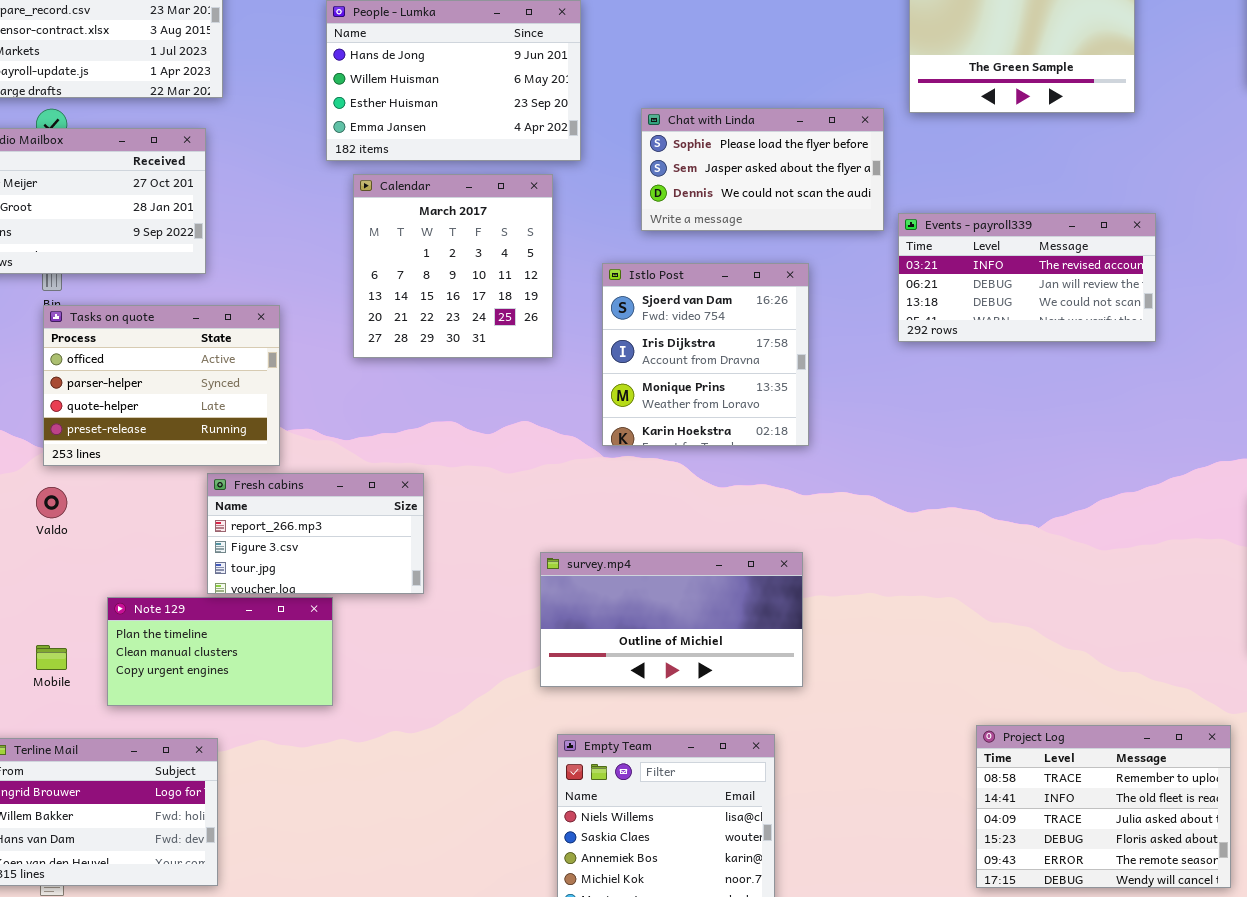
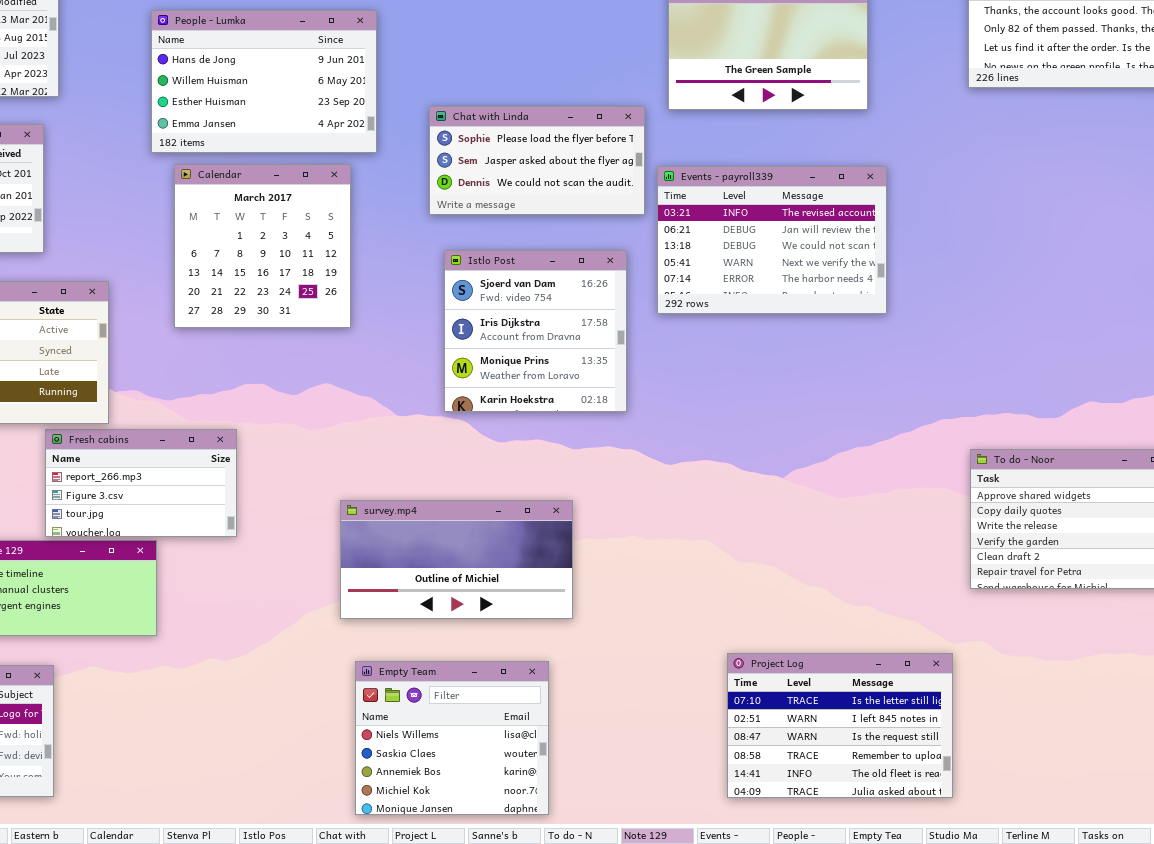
Events - payroll339: [898,213,1156,342] -> [657,166,887,314], resized
Istlo Post: [602,263,809,446] -> [444,250,627,412], moved
Project Log: [976,725,1231,888] -> [727,653,953,798], scrolled up 3 rows

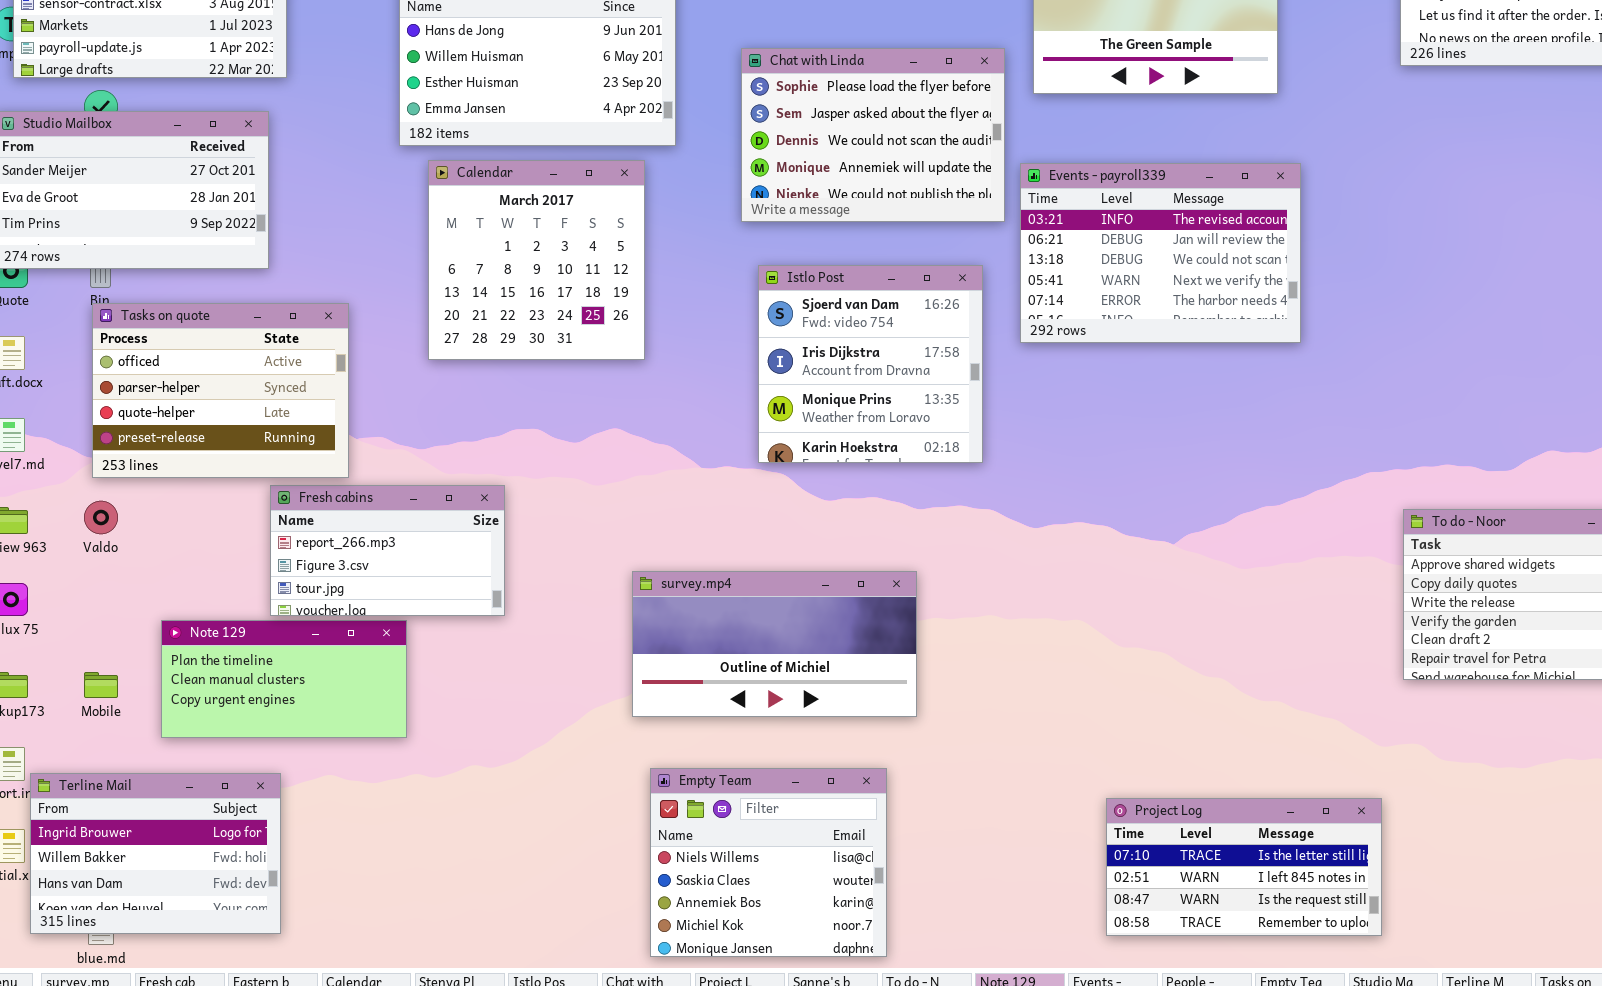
Chat with Linda: [429,106,645,215] -> [741,48,1005,222], resized
Project Log: [727,653,953,798] -> [1106,798,1382,936], resized

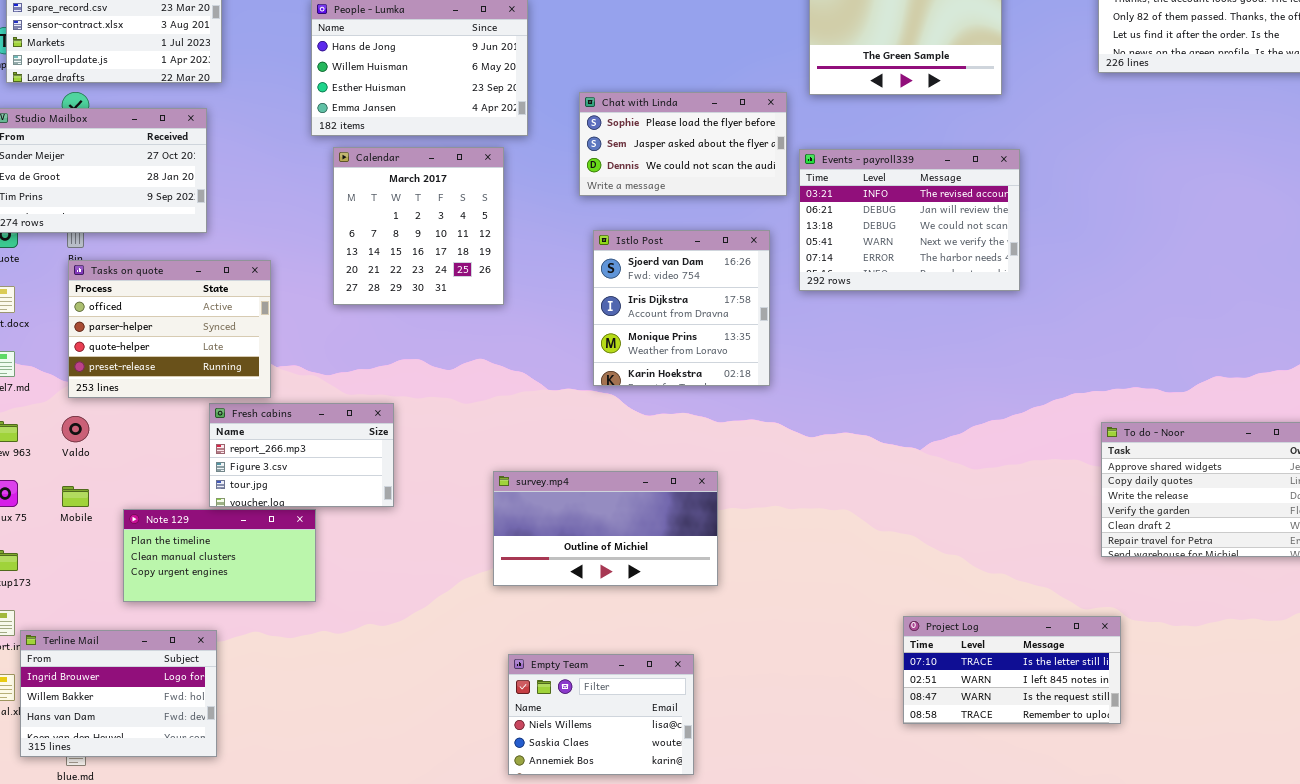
Chat with Linda: [741,48,1005,222] -> [579,92,787,196], resized
Mobile: [84,672,118,698] -> [62,486,89,507], moved
Empty Team: [650,768,887,957] -> [508,654,694,775], resized
Project Log: [1106,798,1382,936] -> [903,616,1121,724], moved

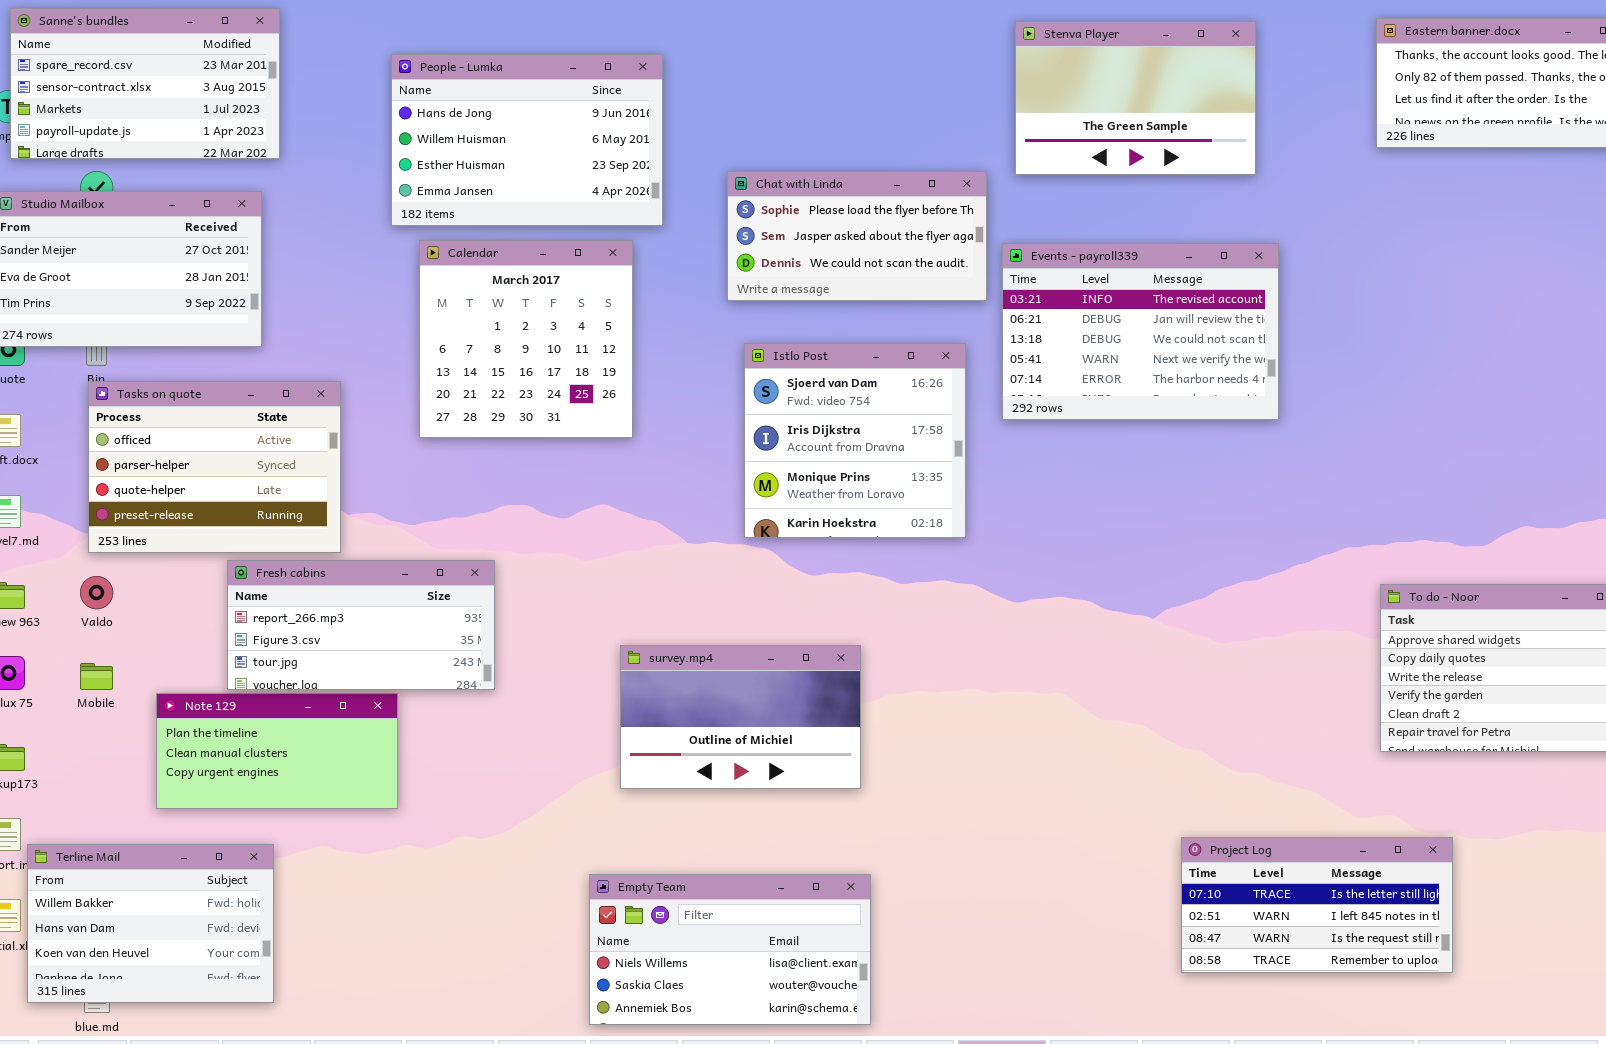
Fresh cabins: [209,403,394,507] -> [227,560,495,690], resized
survey.mp4: [493,471,718,586] -> [620,645,861,789], resized
Project Log: [903,616,1121,724] -> [1181,837,1453,973], moved
Terline Mail: [20,630,217,757] -> [27,844,274,1003], scrolled down 1 row
Empty Team: [508,654,694,775] -> [589,874,871,1025], resized

